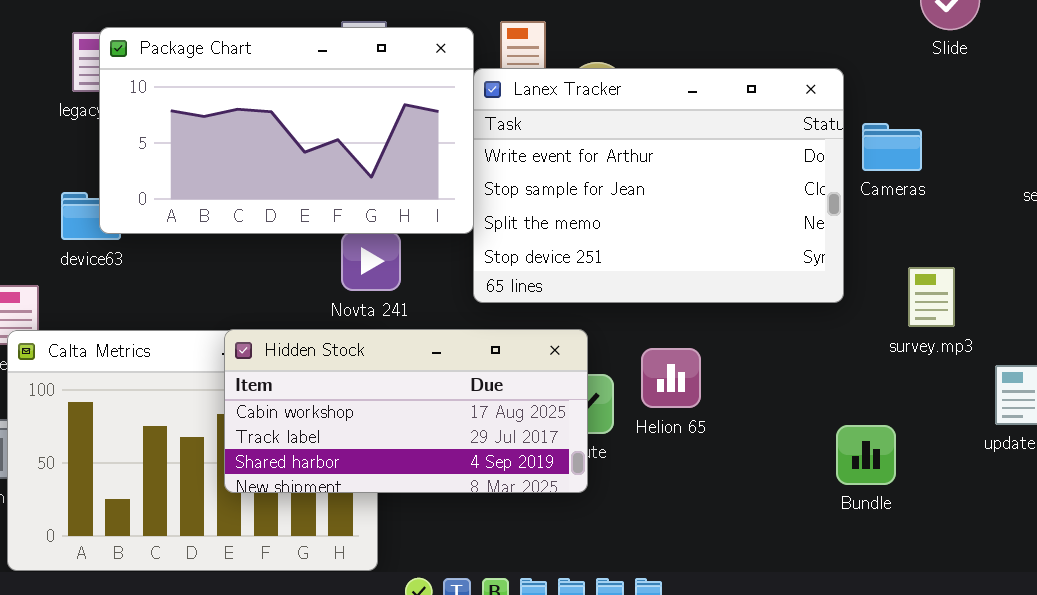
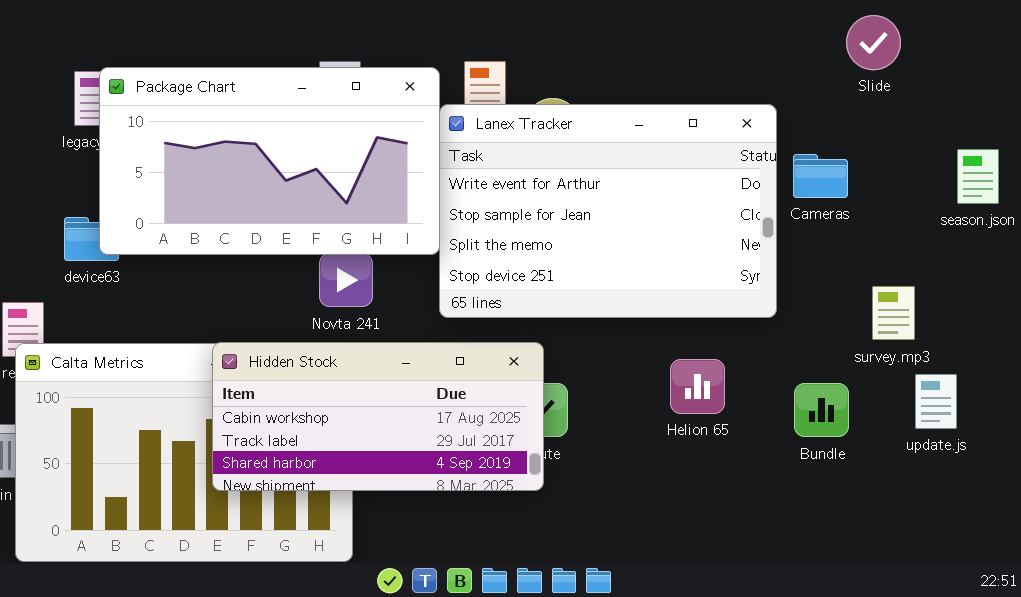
survey.mp3: [908,267,955,327] -> [872,286,915,340], moved
Helion 65: [641,348,701,408] -> [670,359,725,414], moved
Bundle: [836,425,896,485] -> [794,383,849,437], moved

